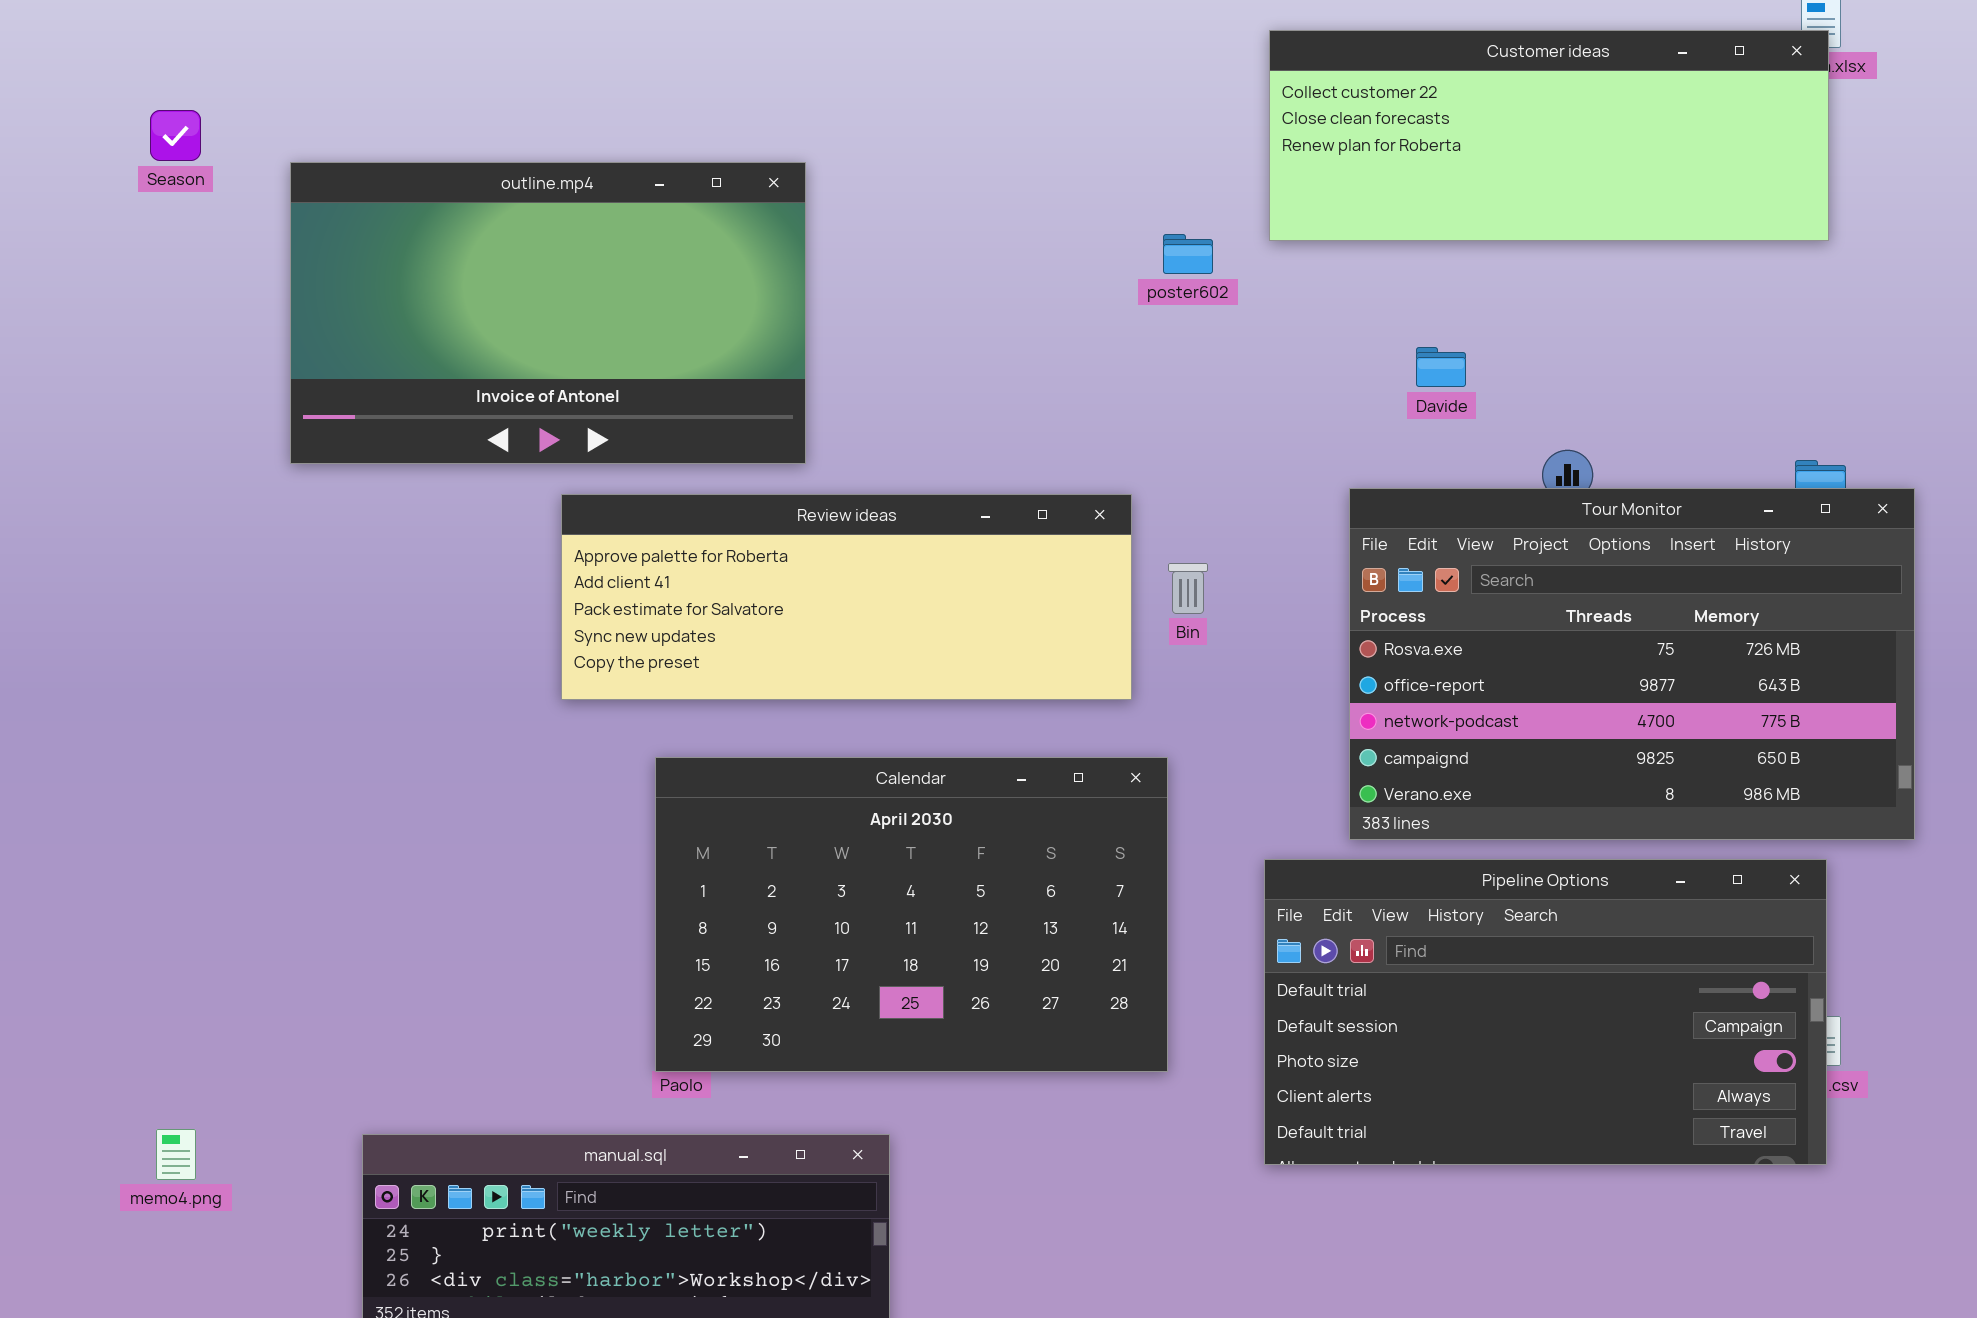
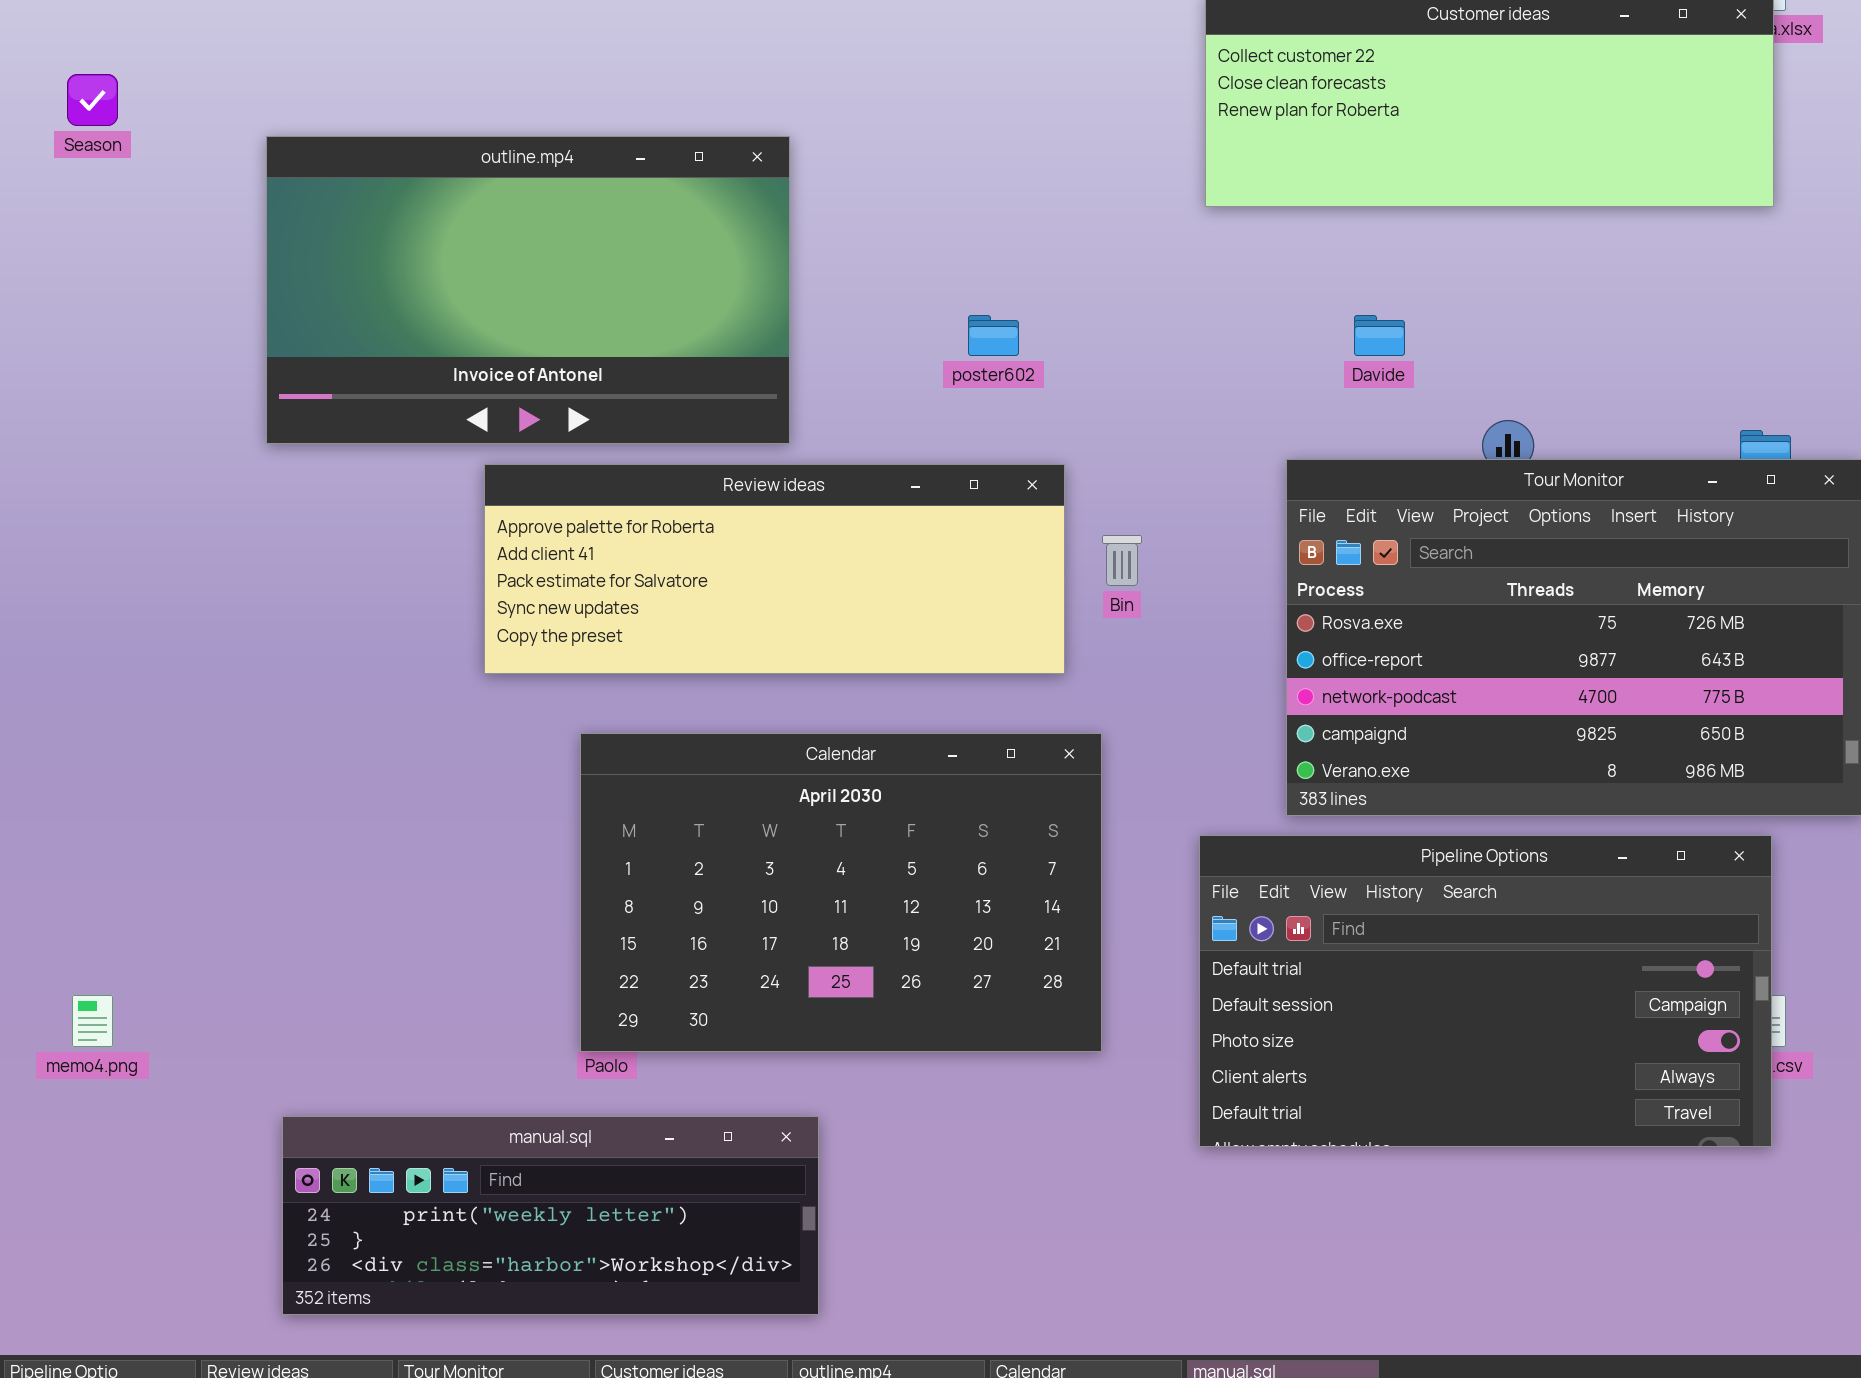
outline.mp4: [290,162,806,464] -> [266,136,790,444], moved
poster602: [1163,234,1213,274] -> [968,315,1019,356], moved
memo4.png: [156,1129,196,1180] -> [72,995,113,1047], moved

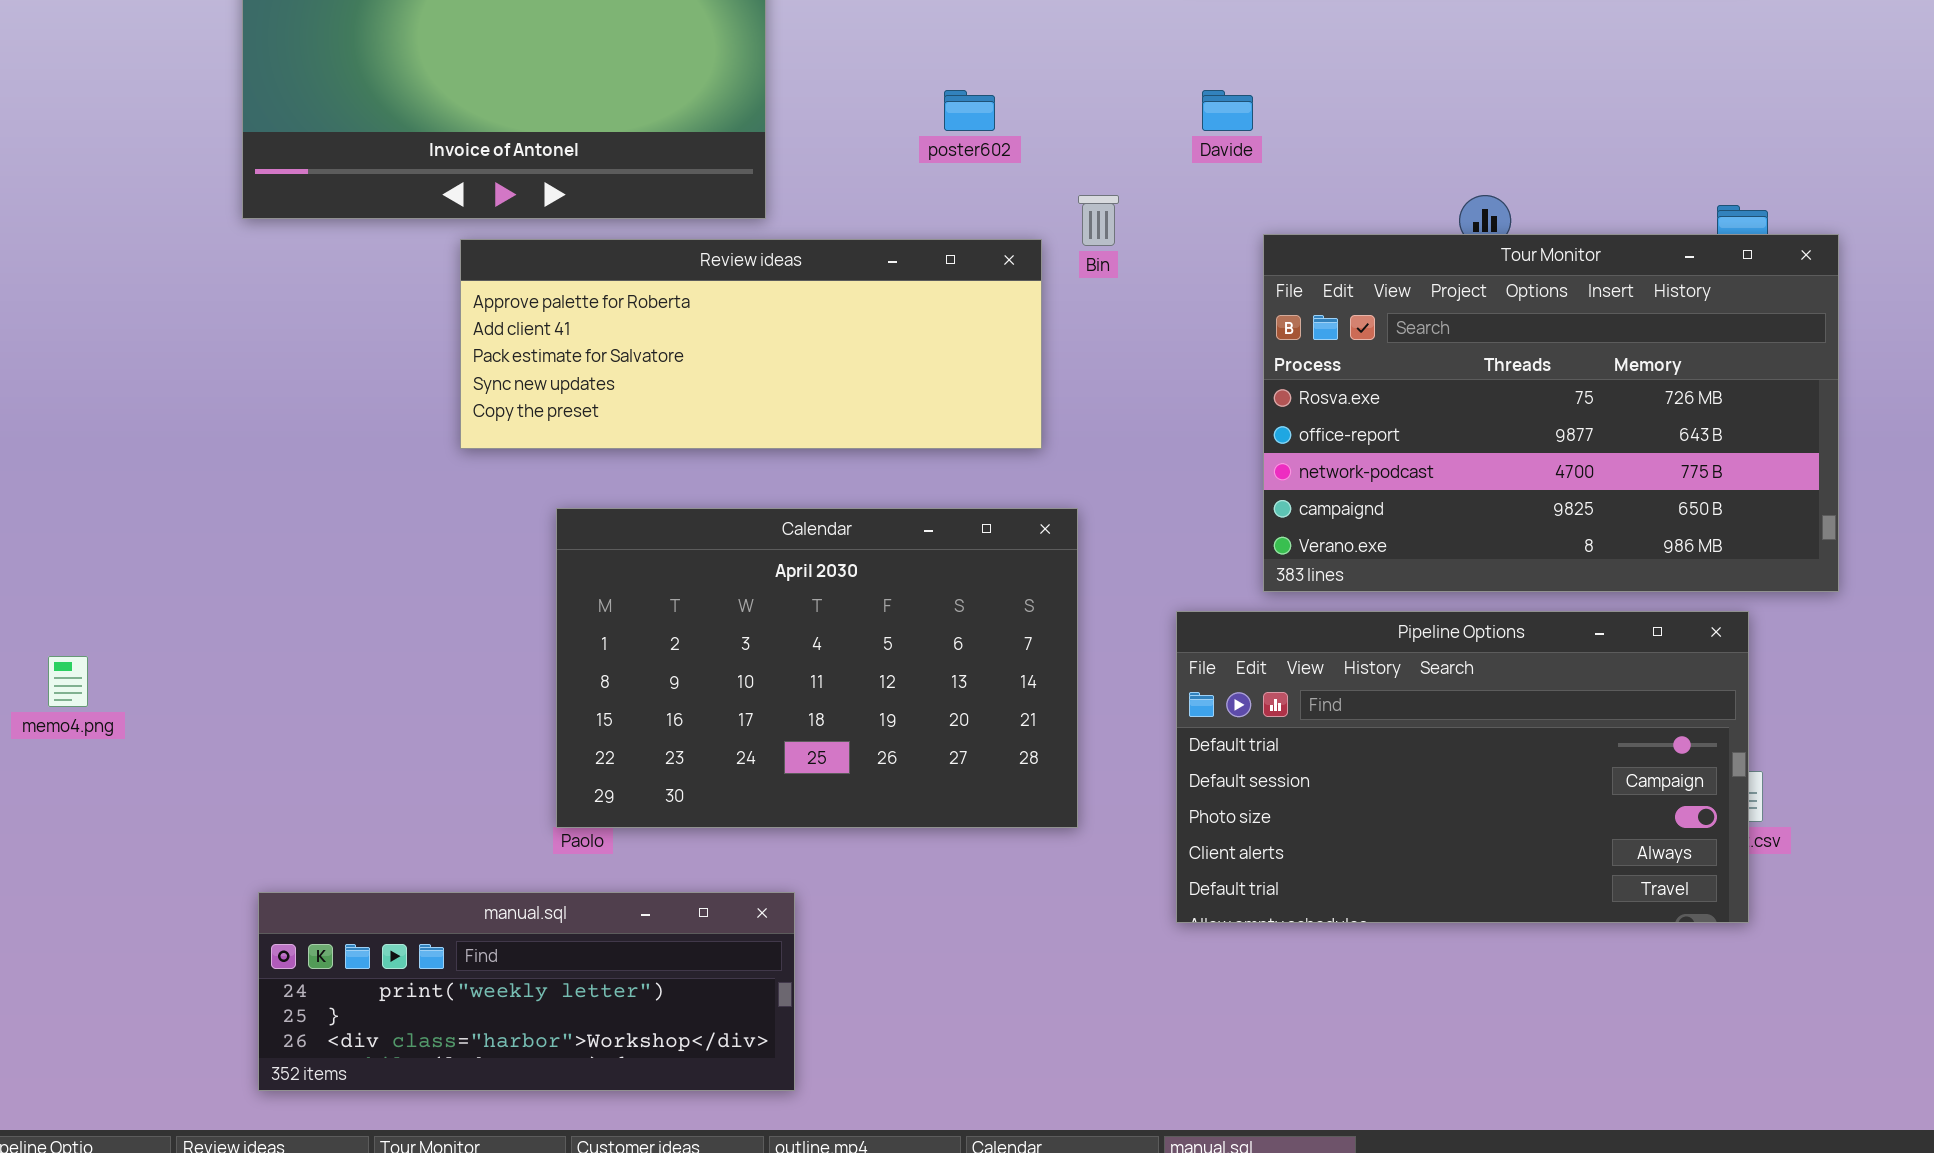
Davide: [1354,315,1405,356] -> [1202,90,1253,131], moved
Bin: [1102,535,1142,586] -> [1078,195,1119,246], moved
memo4.png: [72,995,113,1047] -> [48,656,88,707], moved

